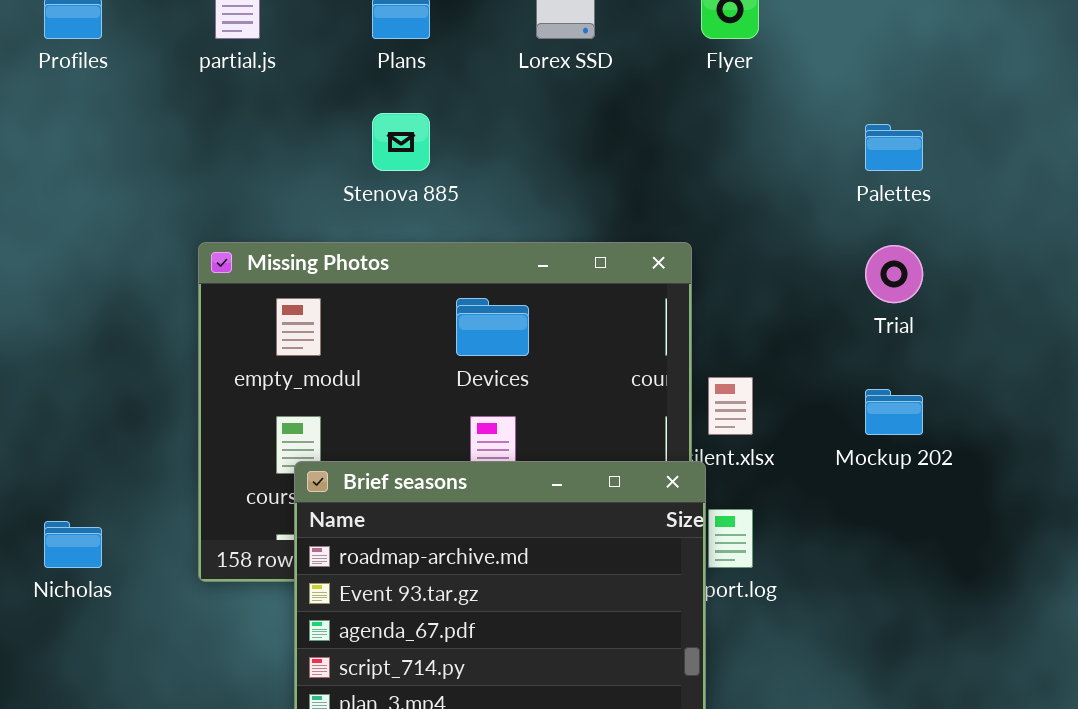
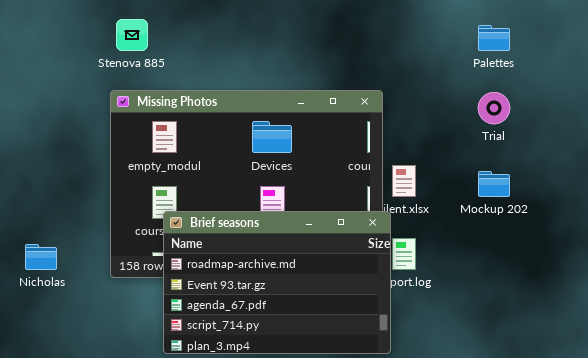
Stenova 885: [372,113,430,171] -> [116,19,148,51], moved

